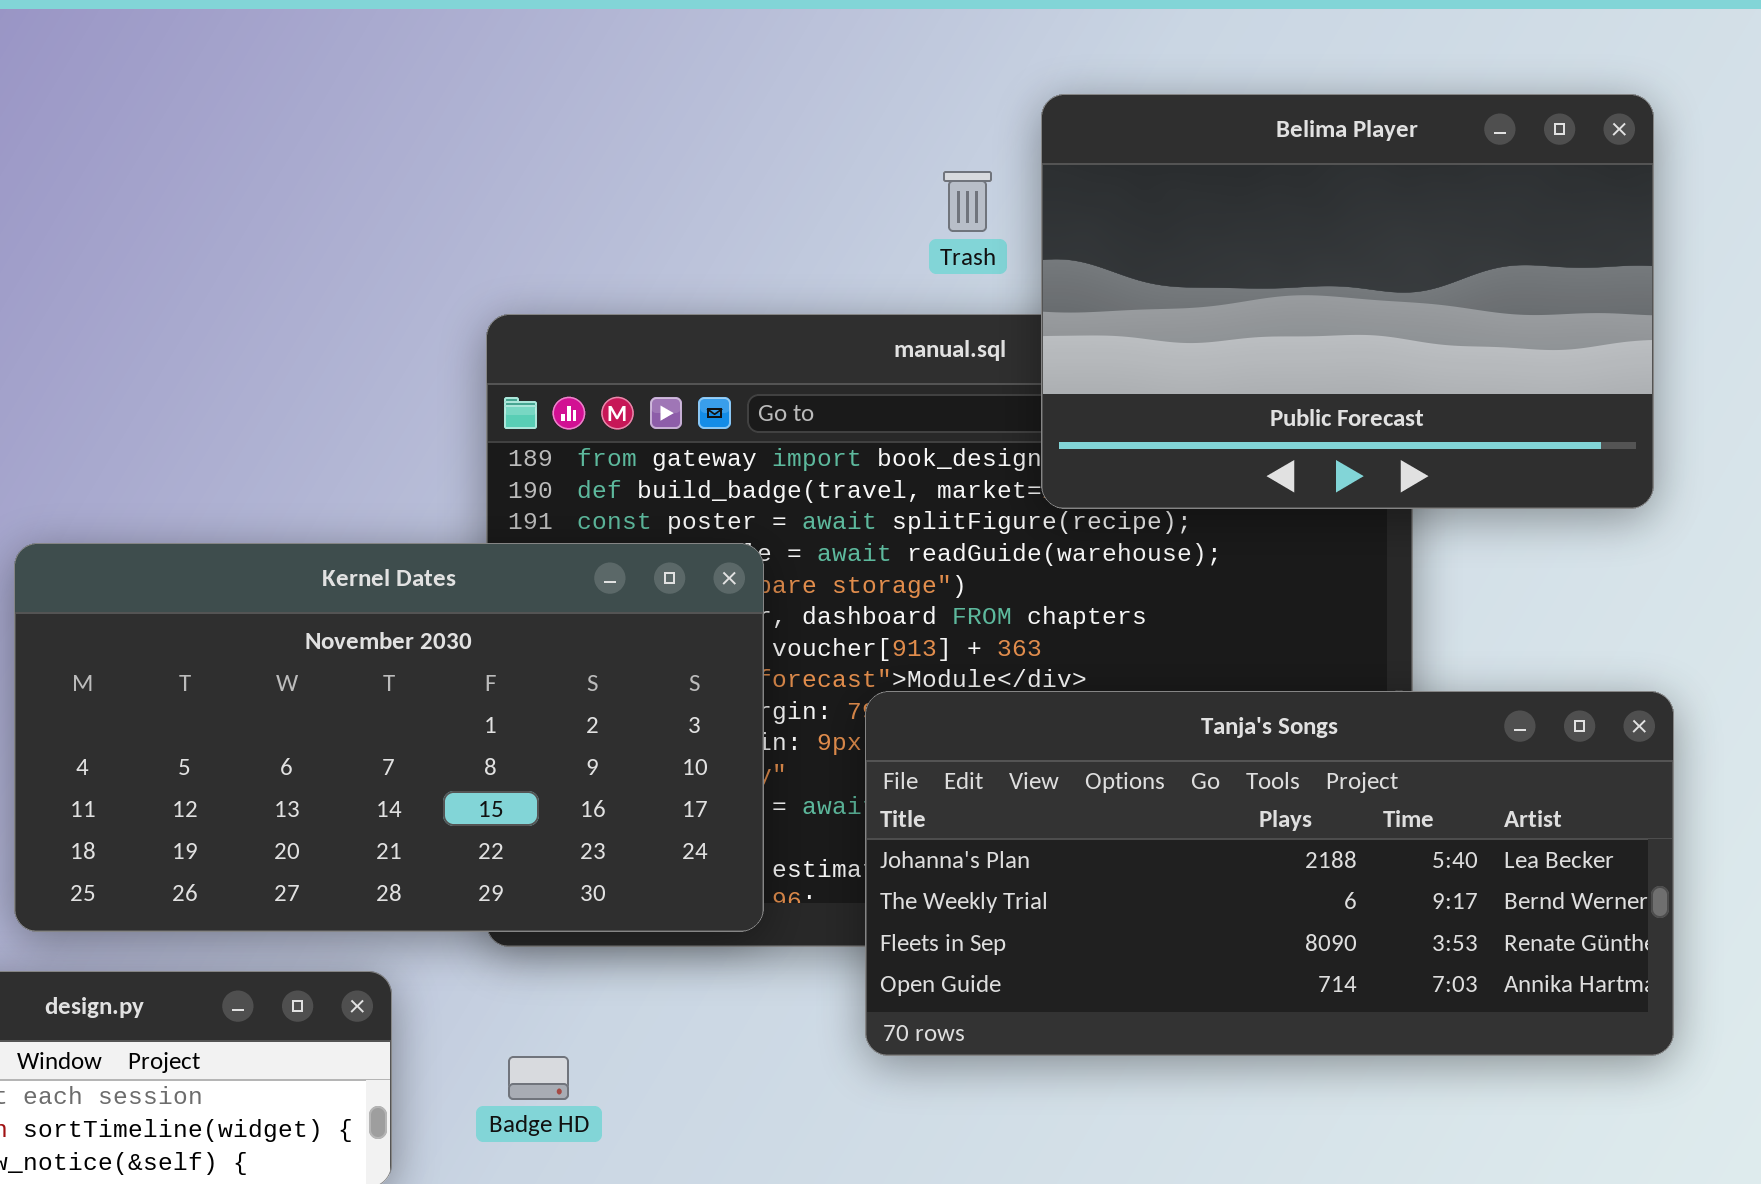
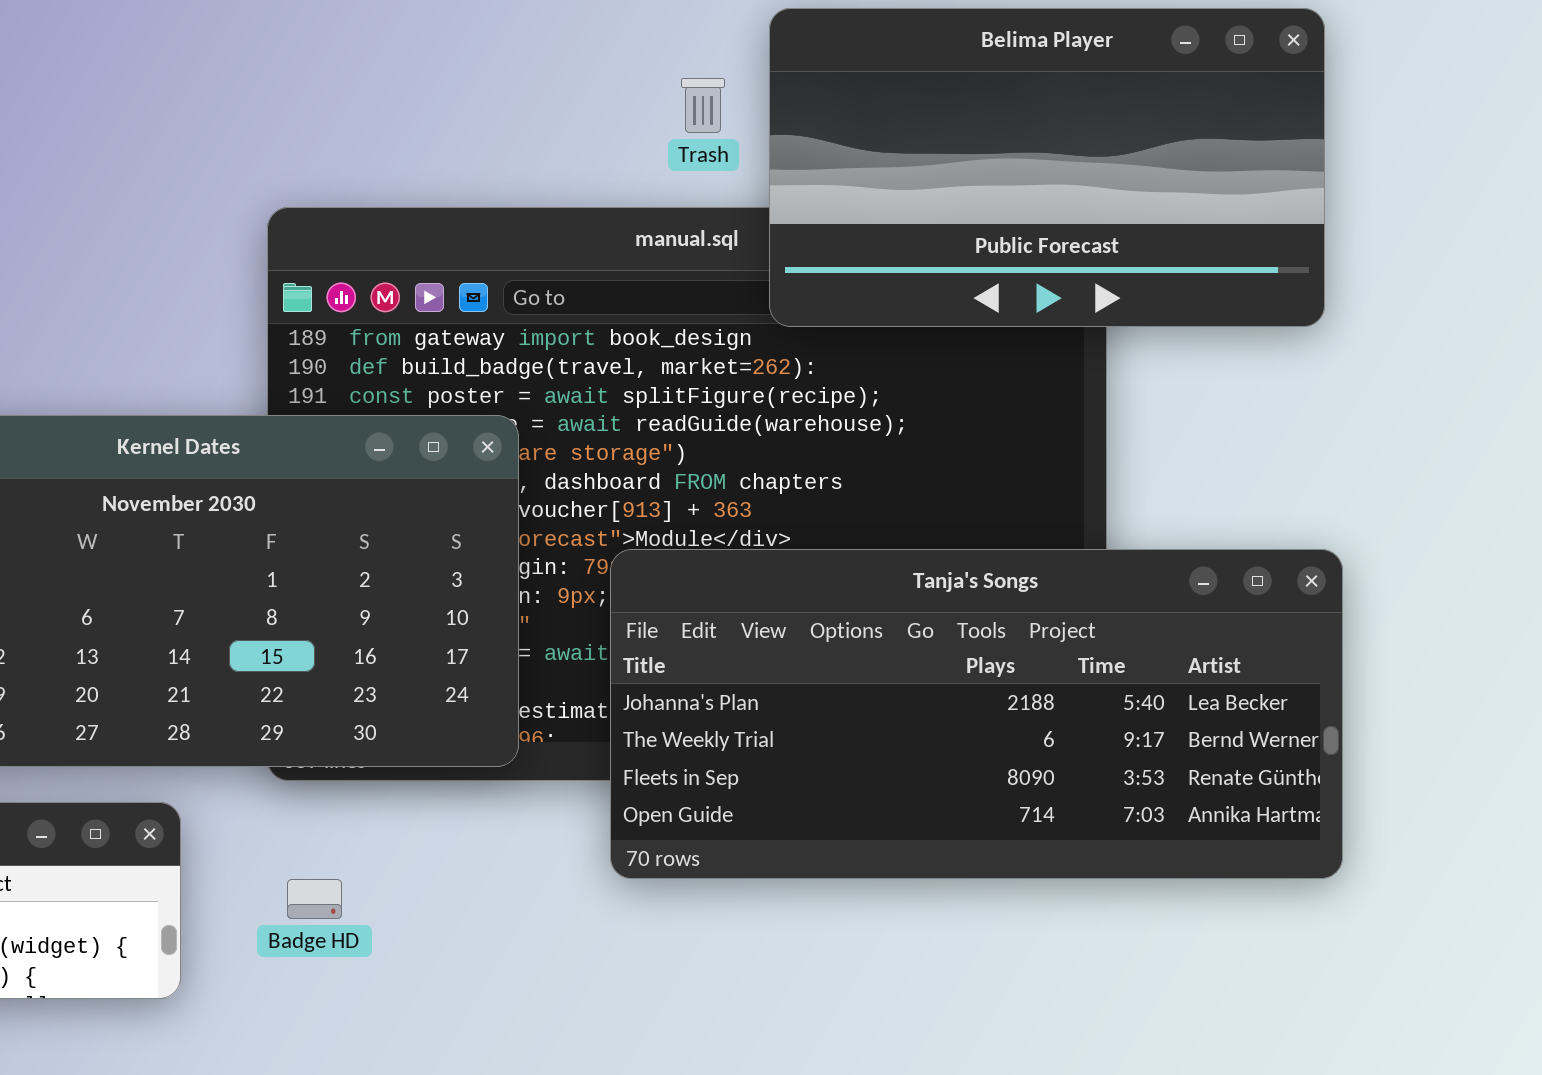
Belima Player: [1041,94,1654,509] -> [769,8,1325,327], resized

